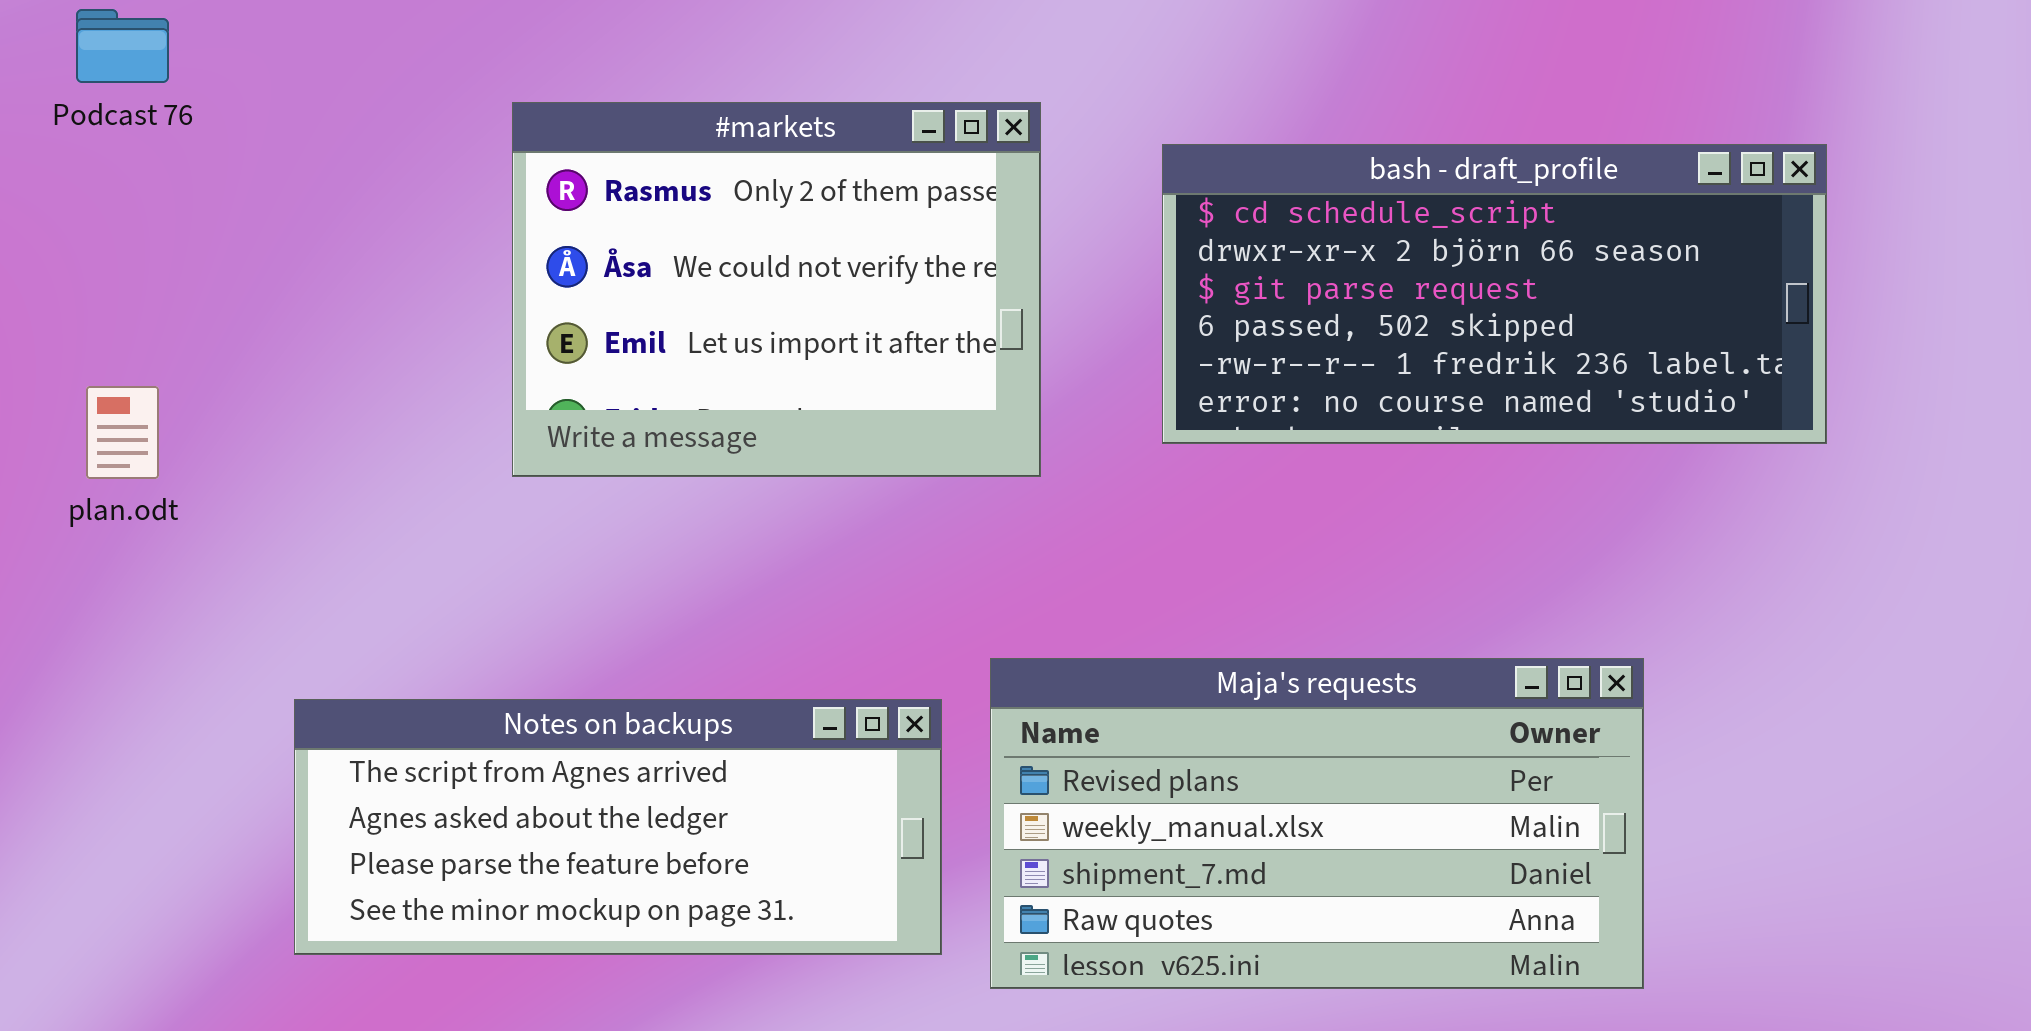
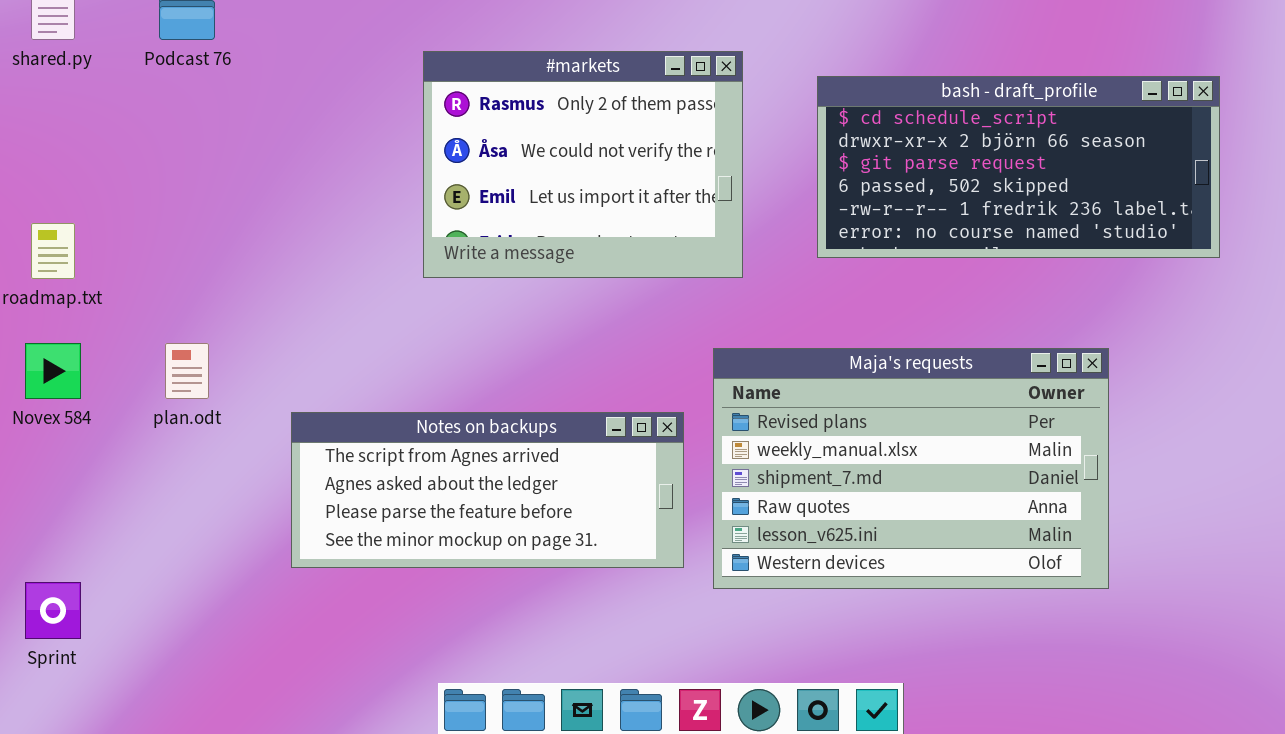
plan.odt: [86,386,159,479] -> [165,343,209,399], moved
Maja's requests: [990,658,1644,989] -> [713,348,1109,589], resized

